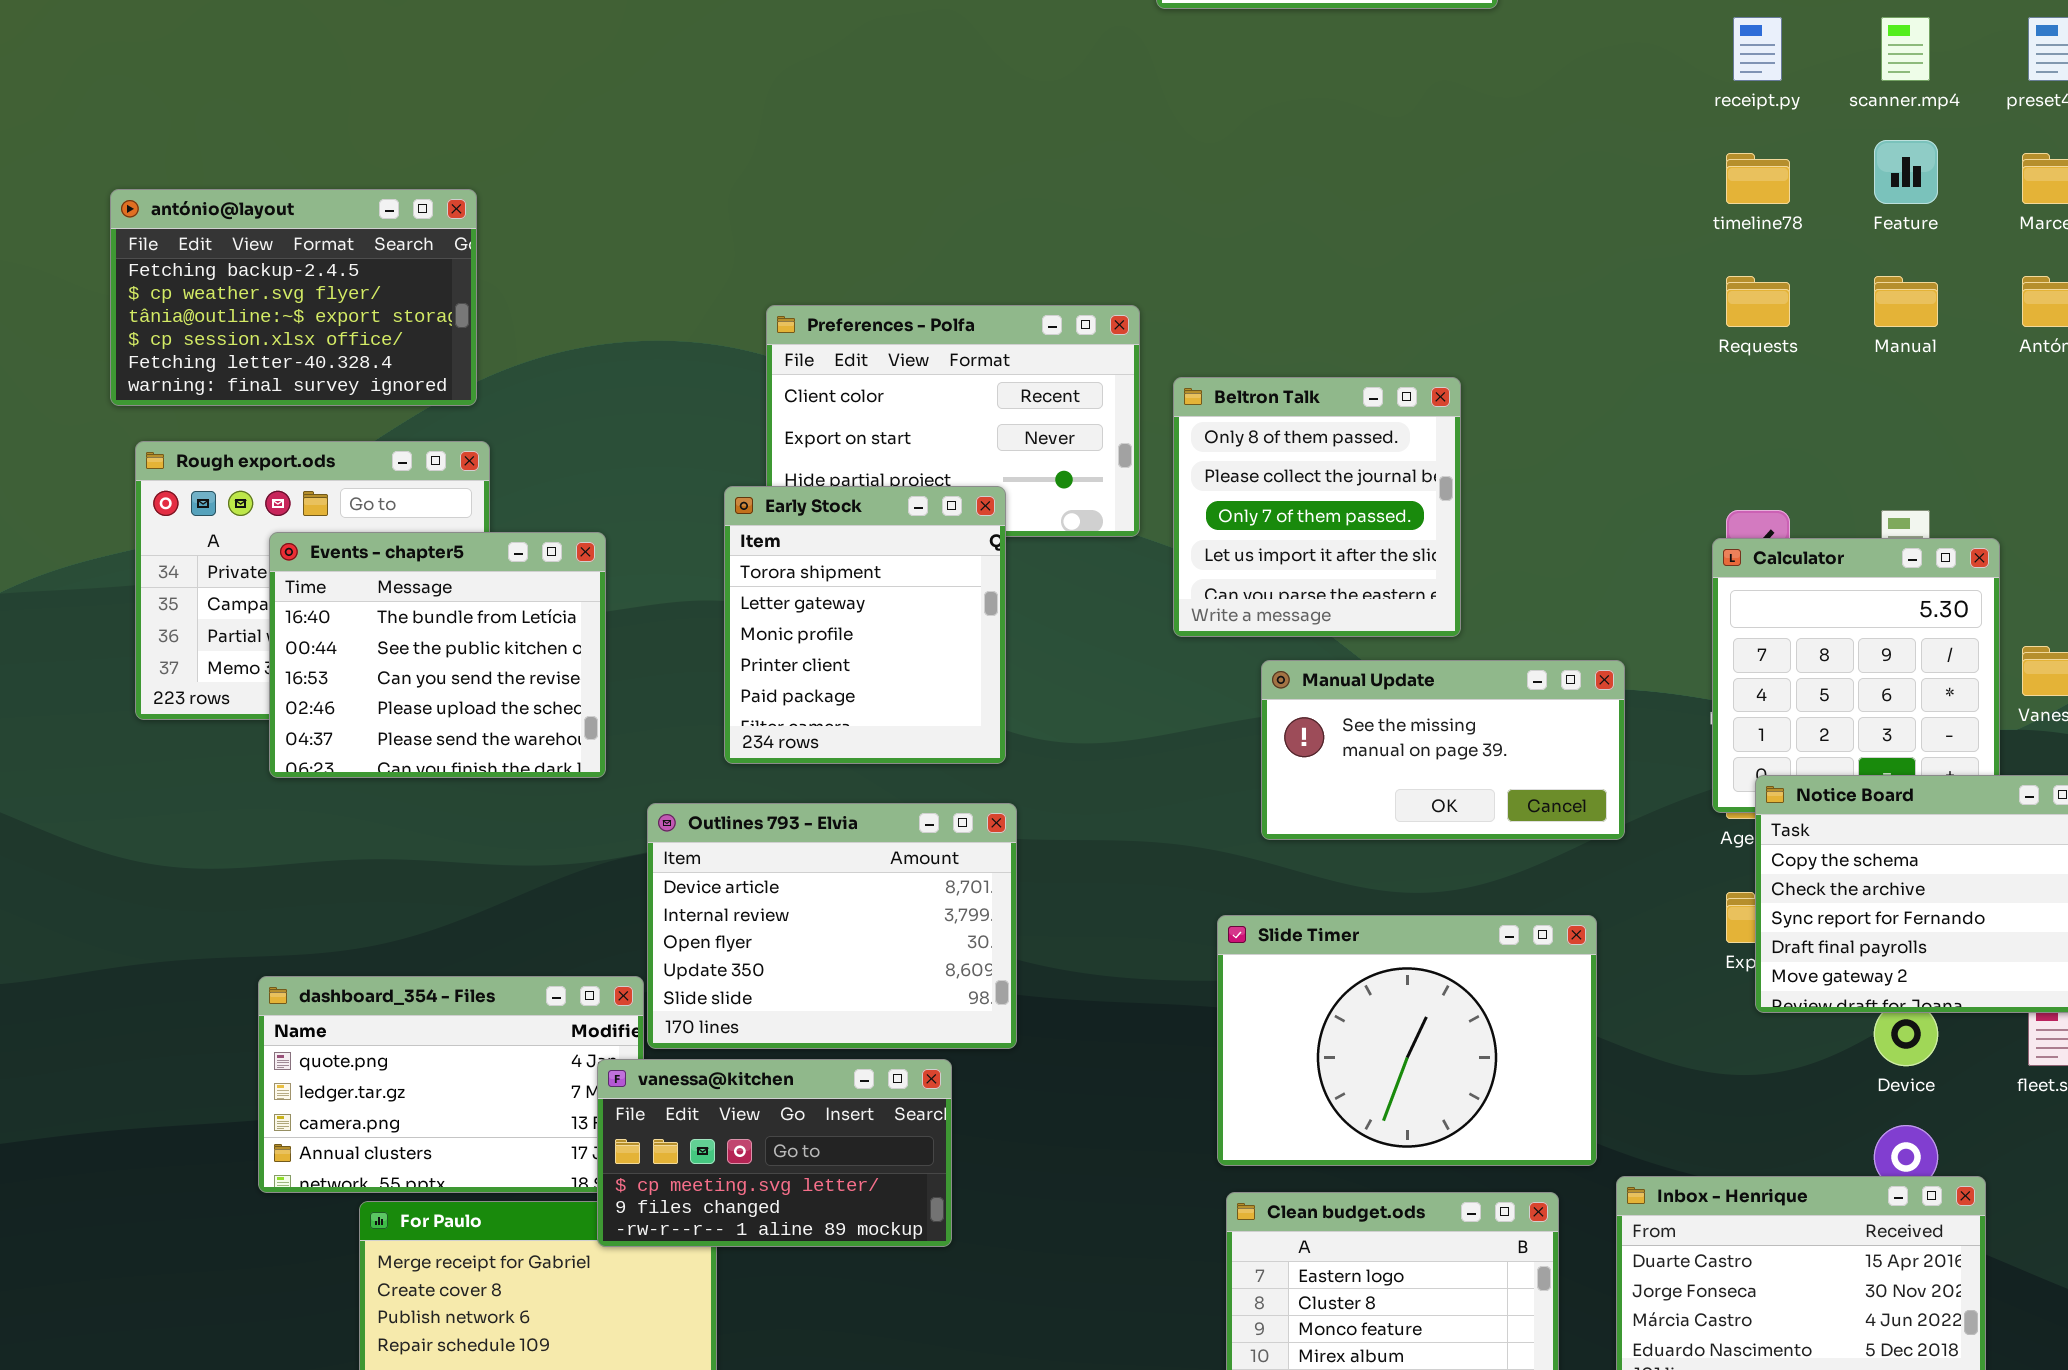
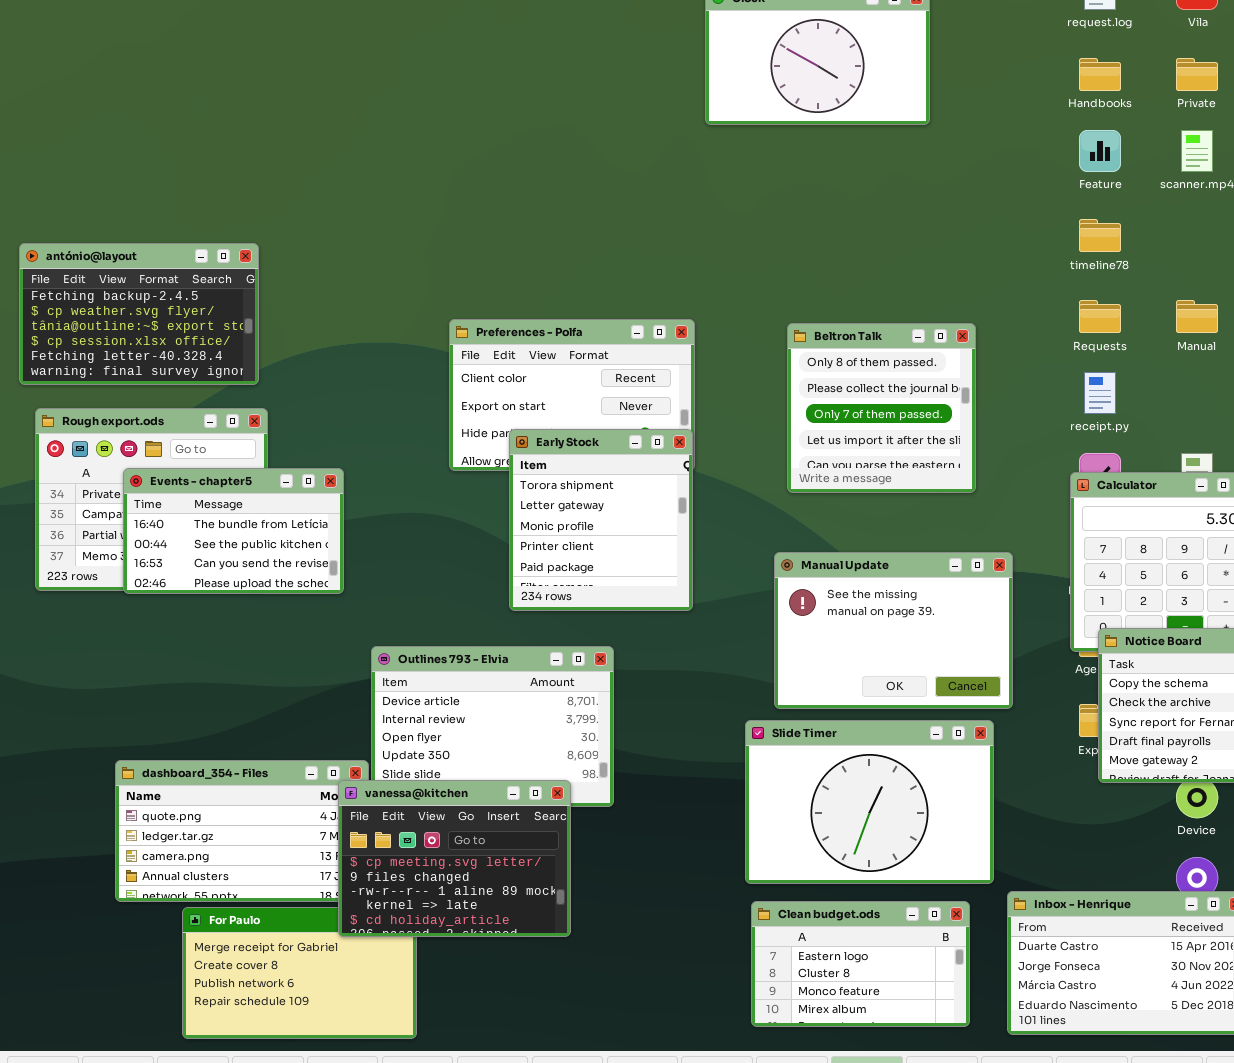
receipt.py: [1733,17,1782,81] -> [1084,372,1116,414], moved
Feature: [1874,140,1938,204] -> [1079,130,1121,172], moved
Beltron Talk: [1173,377,1461,637] -> [787,323,976,493], moved
Early Stock: [724,486,1006,764] -> [509,429,693,611], moved
Events - chapter5: [269,532,606,778] -> [123,468,344,594], resized
Manual Update: [1261,660,1625,840] -> [774,552,1013,709], resized
vanessa@kitchen: [597,1059,952,1247] -> [338,780,571,937], resized

